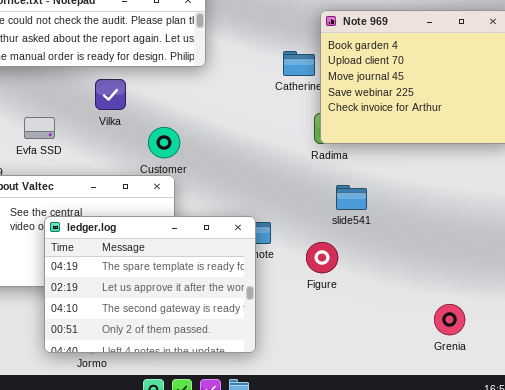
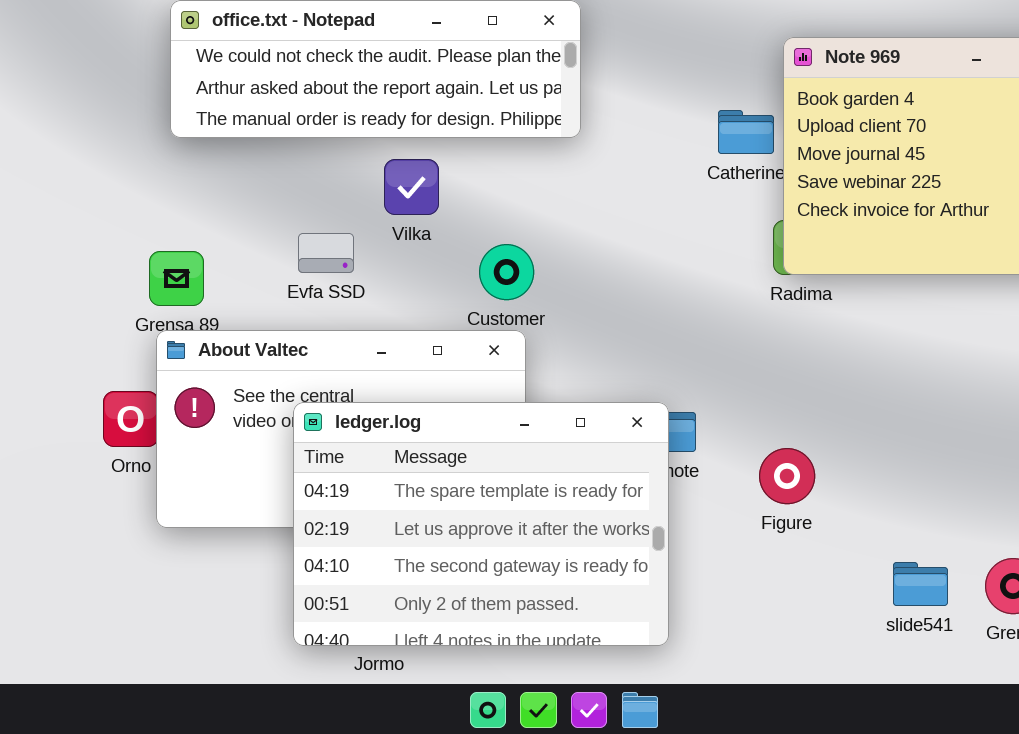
Evfa SSD: [24,117,55,139] -> [298,233,354,273], moved
slide541: [336,185,367,210] -> [893,562,948,606], moved

